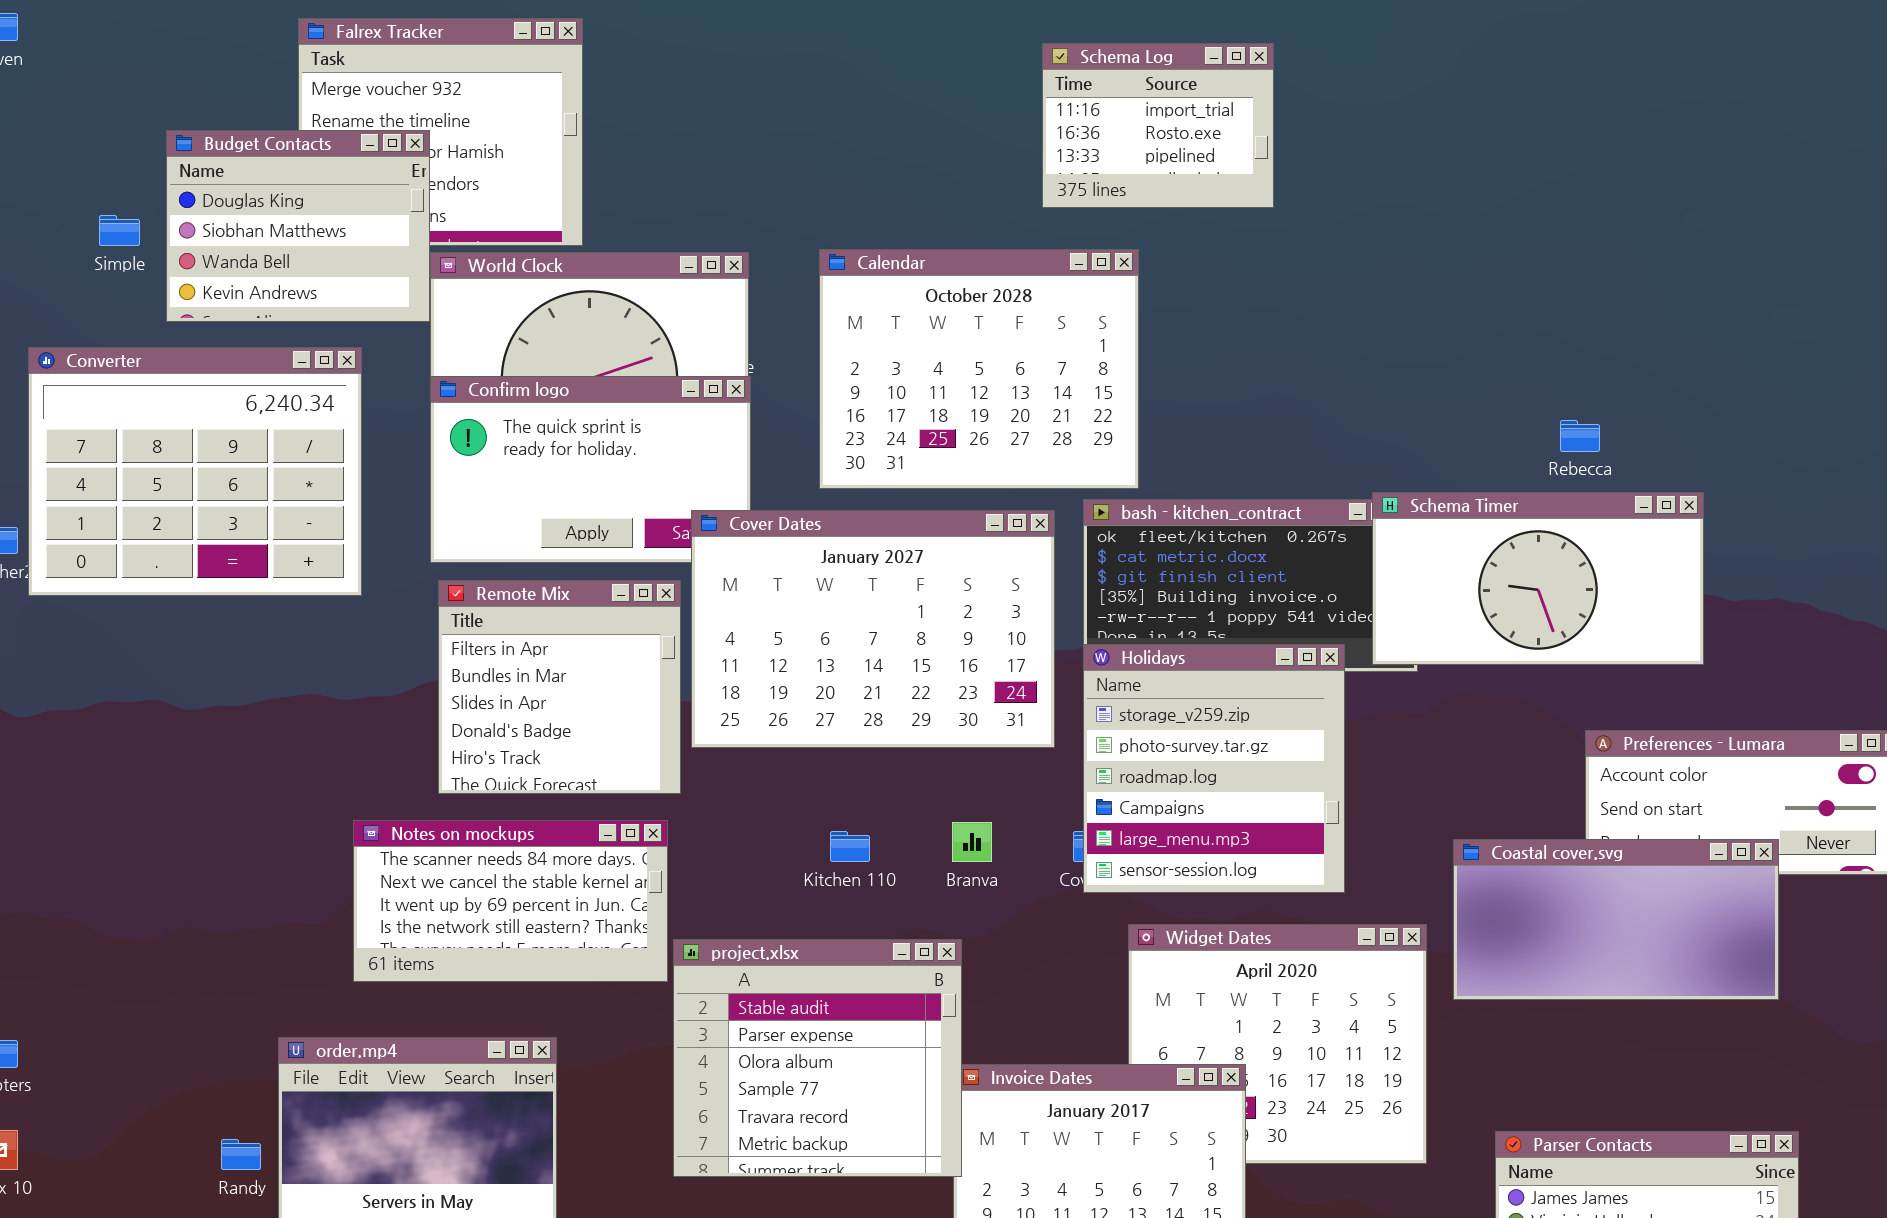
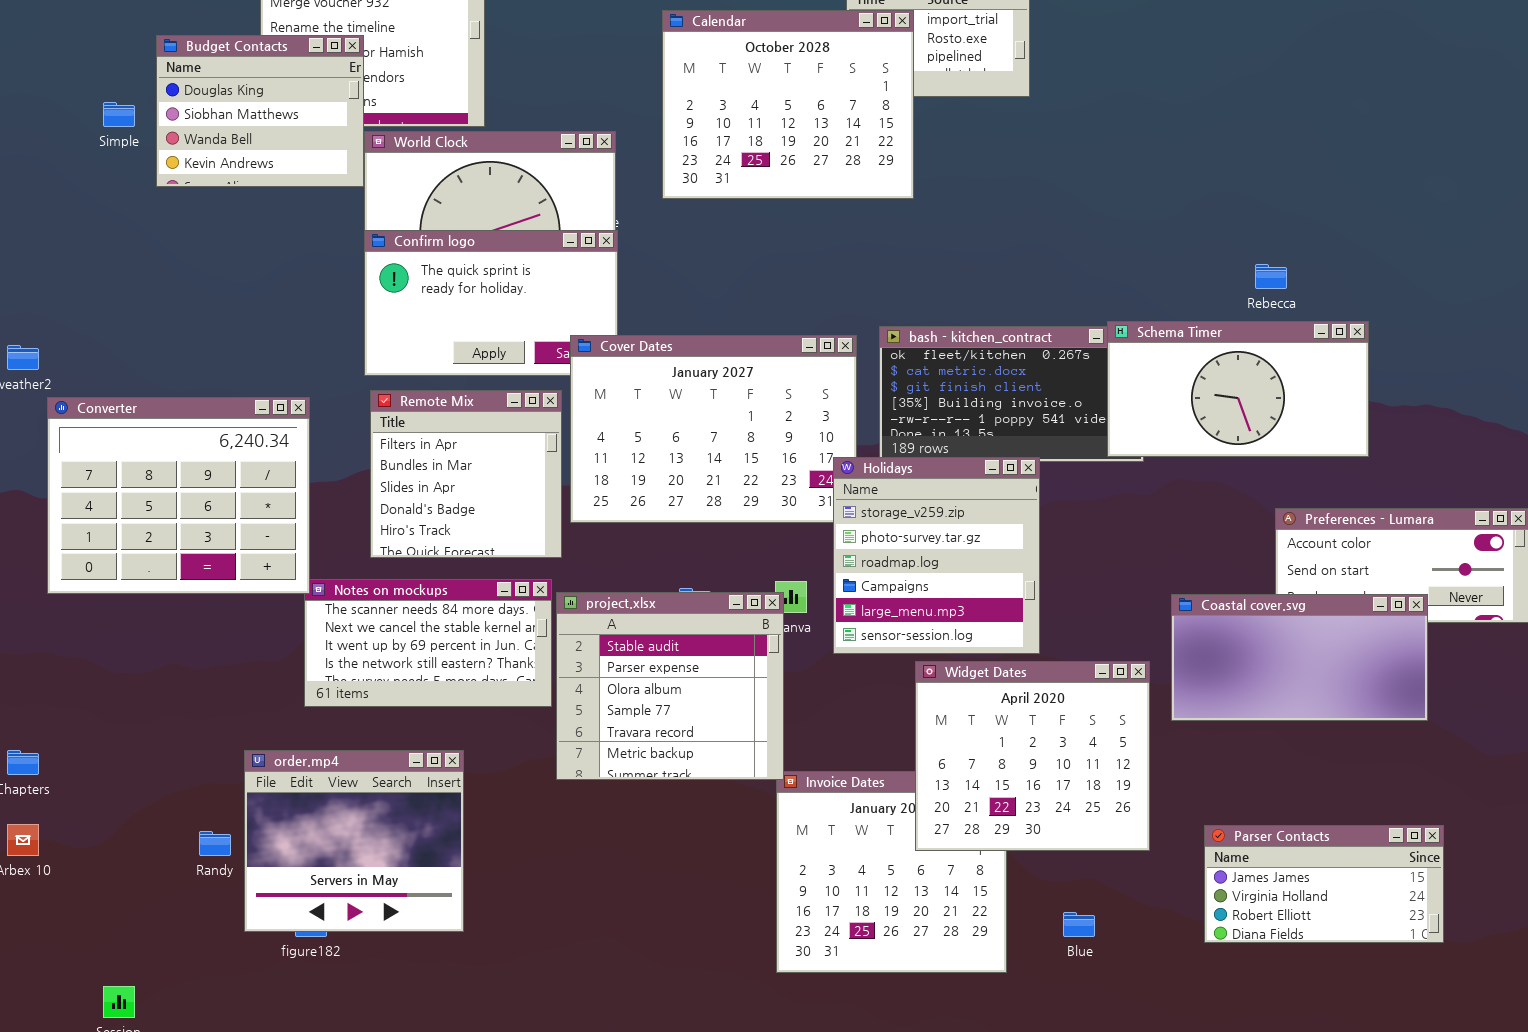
Calendar: [819,249,1139,489] -> [662,10,914,199], moved
Converter: [28,347,362,596] -> [47,397,310,594], moved
Holidays: [1083,644,1345,893] -> [833,457,1040,654], moved
Widget Dates: [1128,924,1427,1164] -> [915,661,1150,851], raised
project.xlsx: [673,939,962,1177] -> [556,592,784,780], moved

